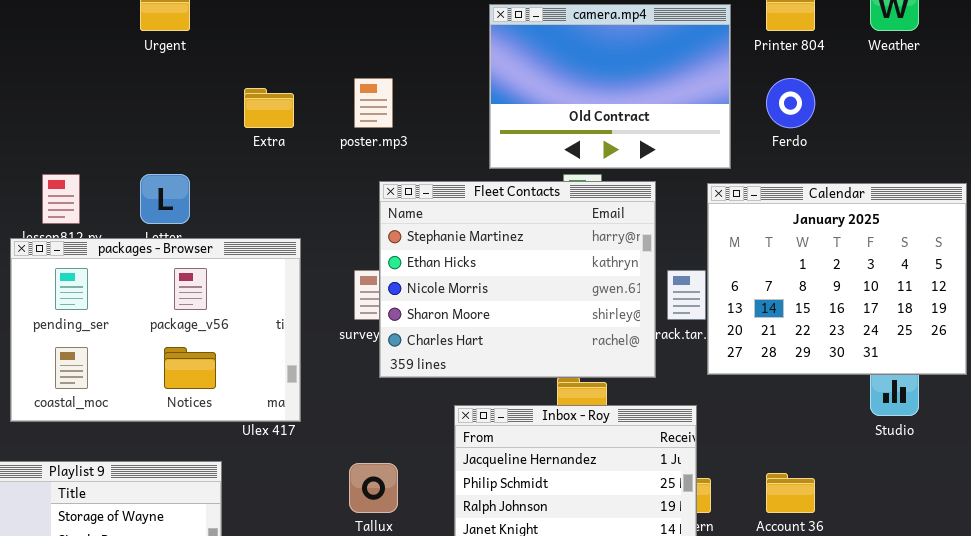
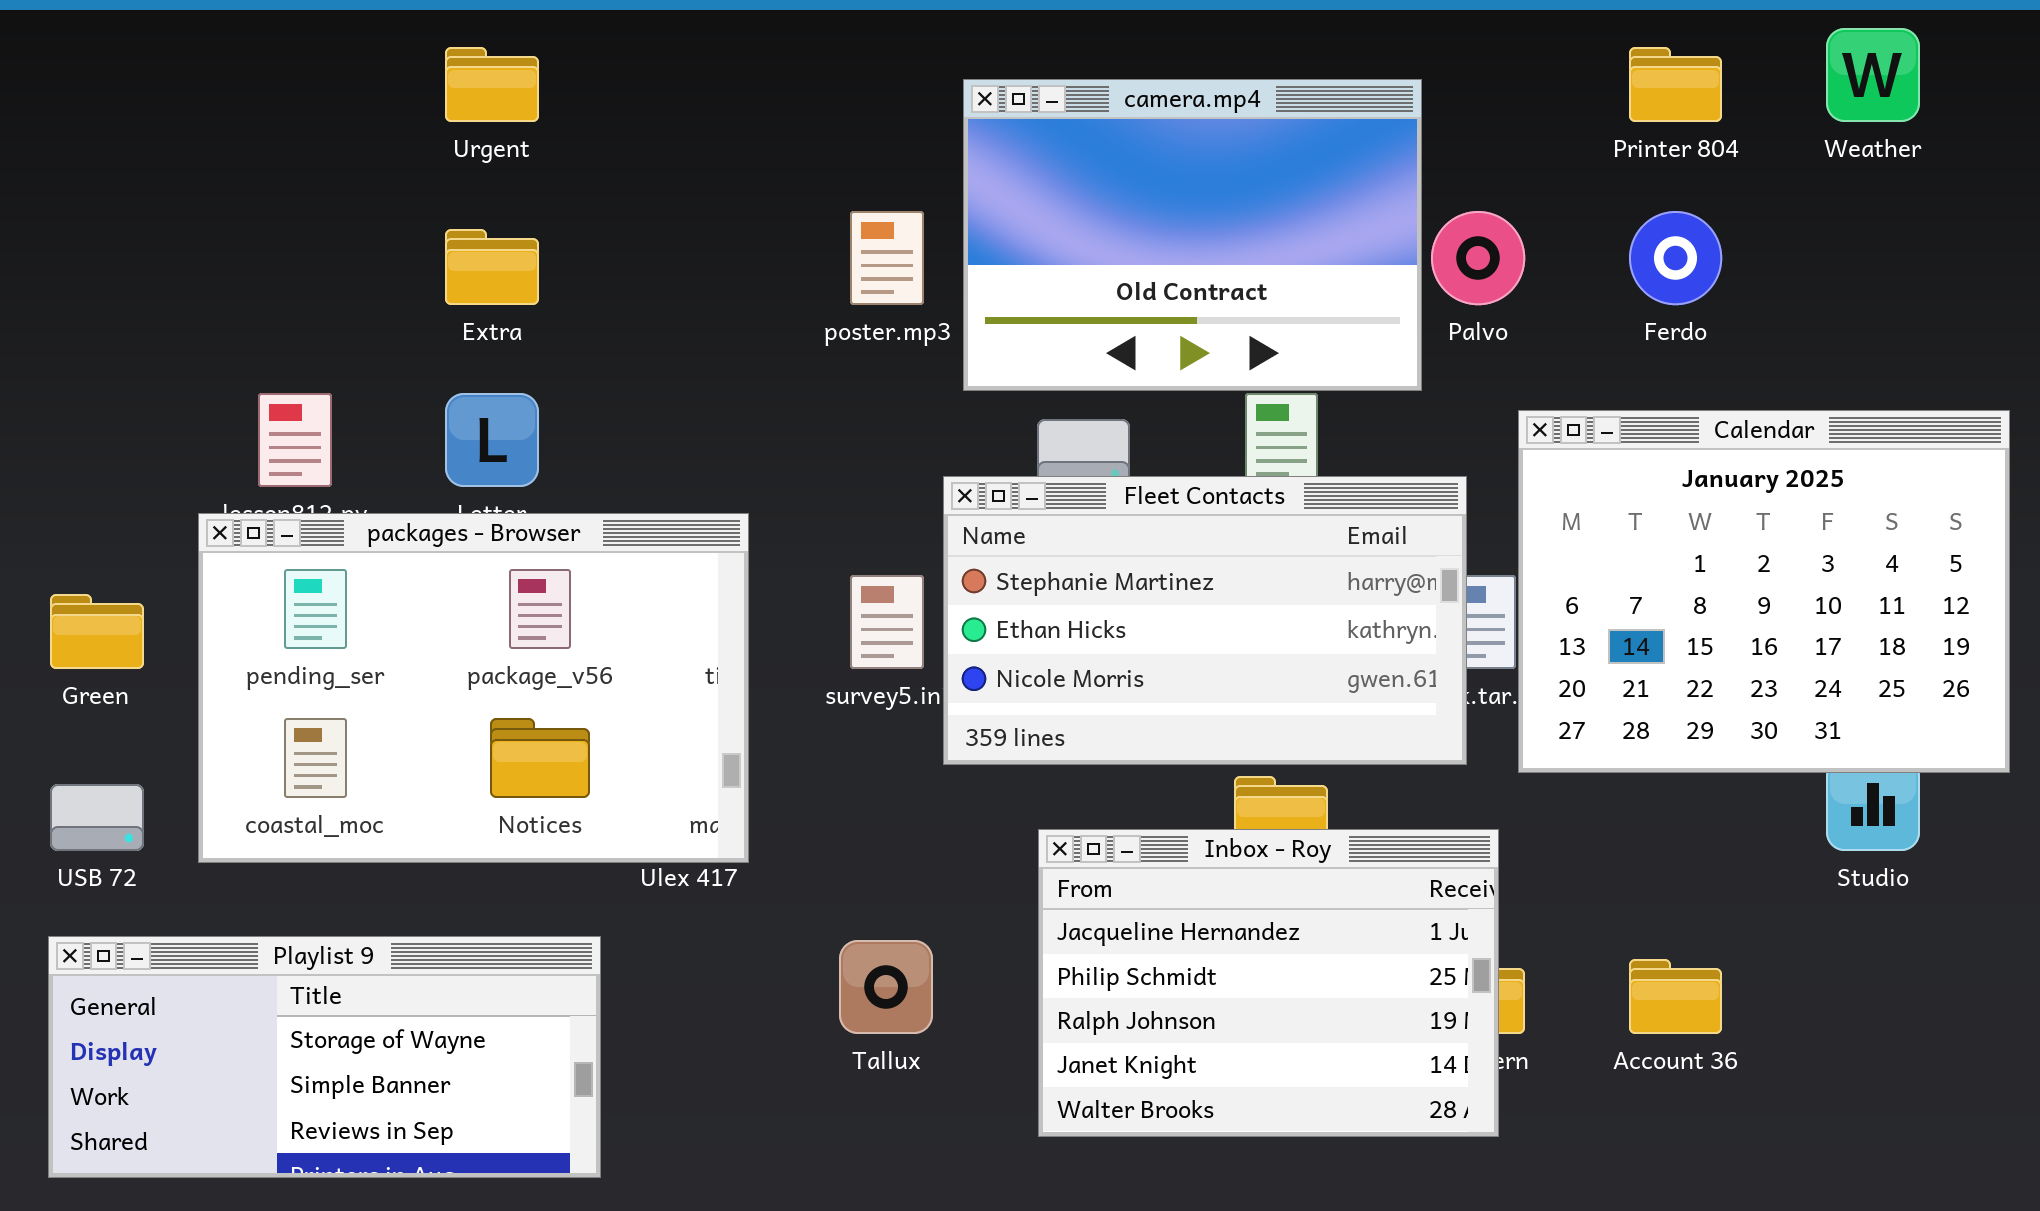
camera.mp4: [489,4,731,169] -> [963,79,1422,391], moved
Extra: [244,88,294,128] -> [445,229,539,305], moved
Fleet Contacts: [379,181,656,378] -> [943,476,1467,765], moved, resized

